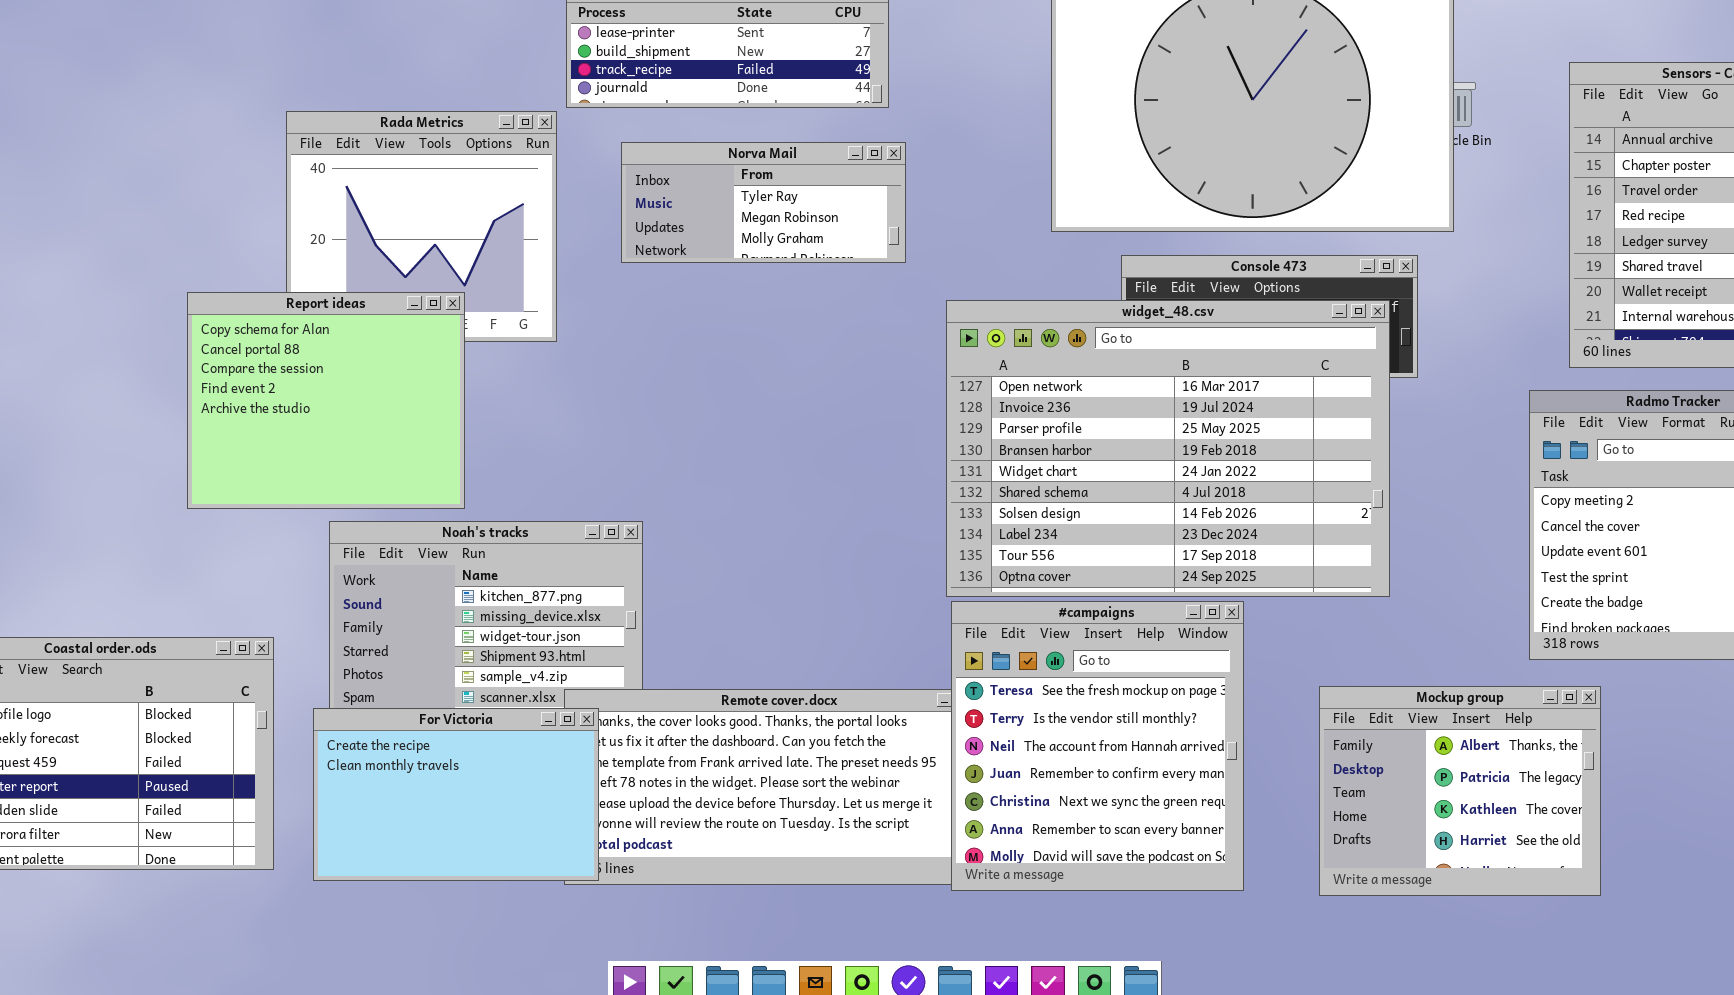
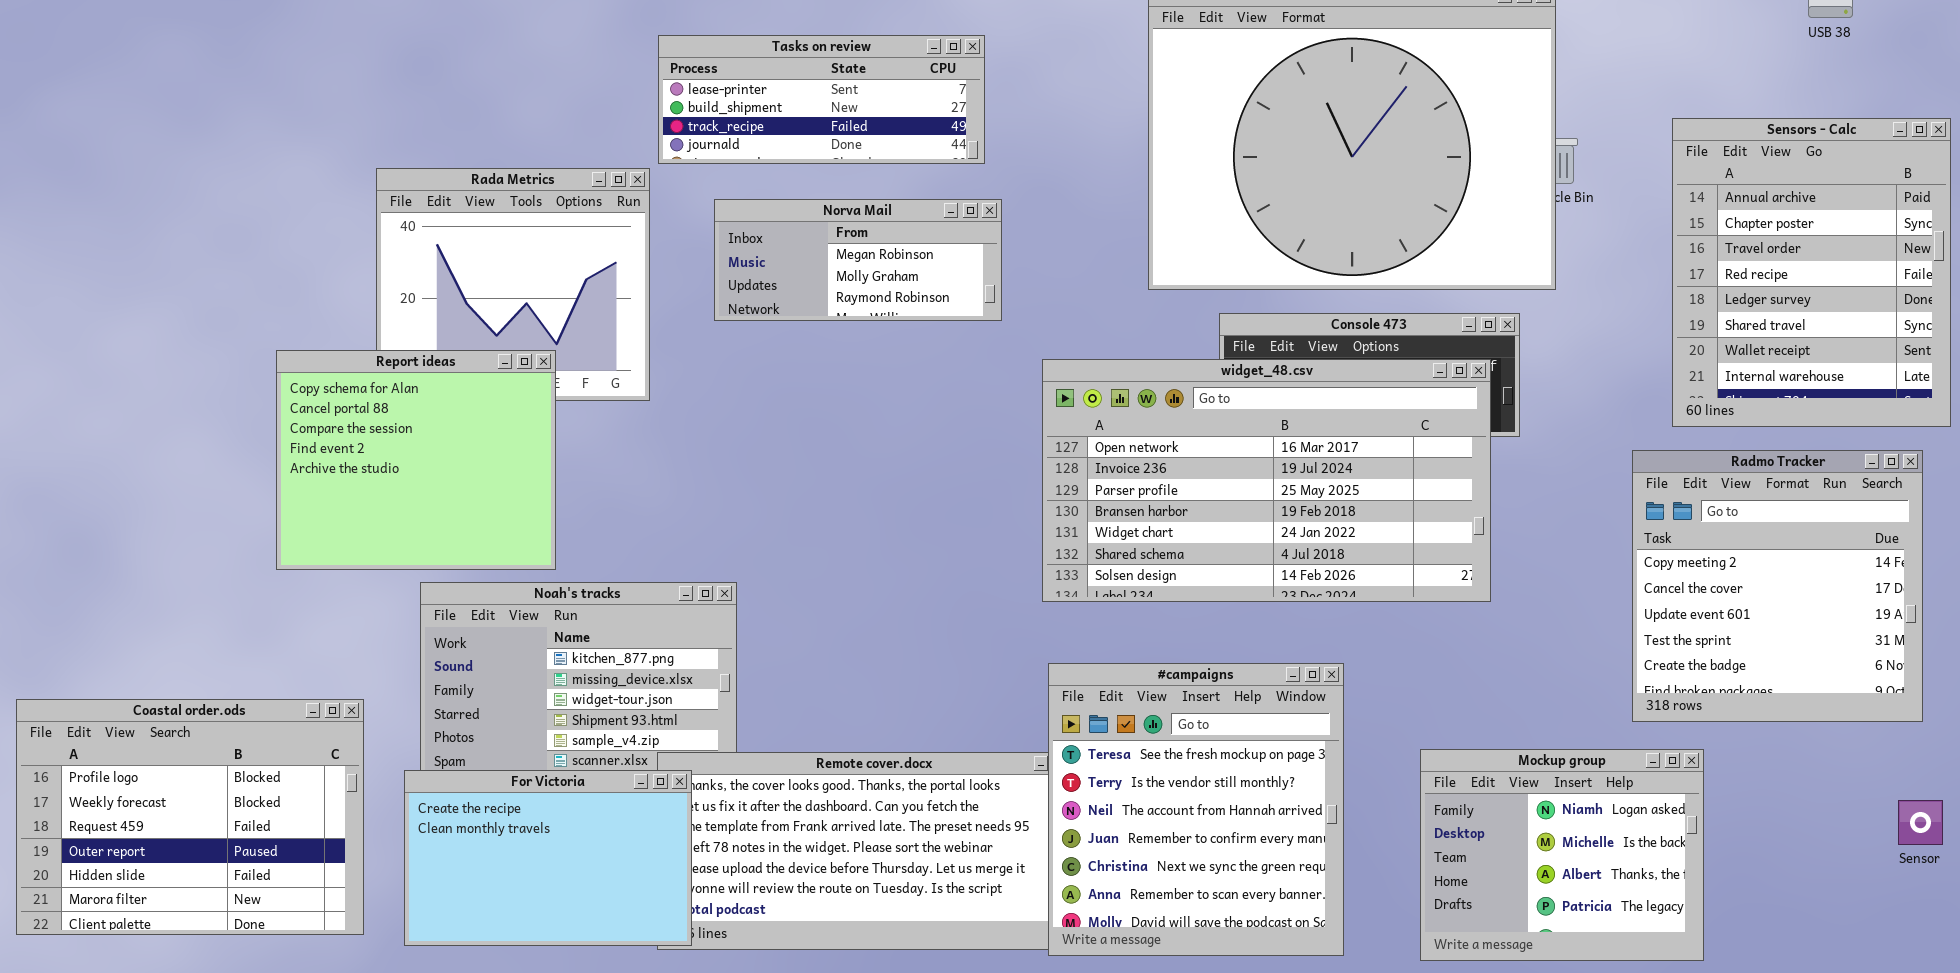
Norva Mail: [621,142,906,263] -> [714,199,1002,321], scrolled down 1 row
widget_48.csv: [946,300,1390,597] -> [1042,359,1491,602], resized
Mockup group: [1319,686,1601,896] -> [1420,749,1704,961], scrolled up 2 rows

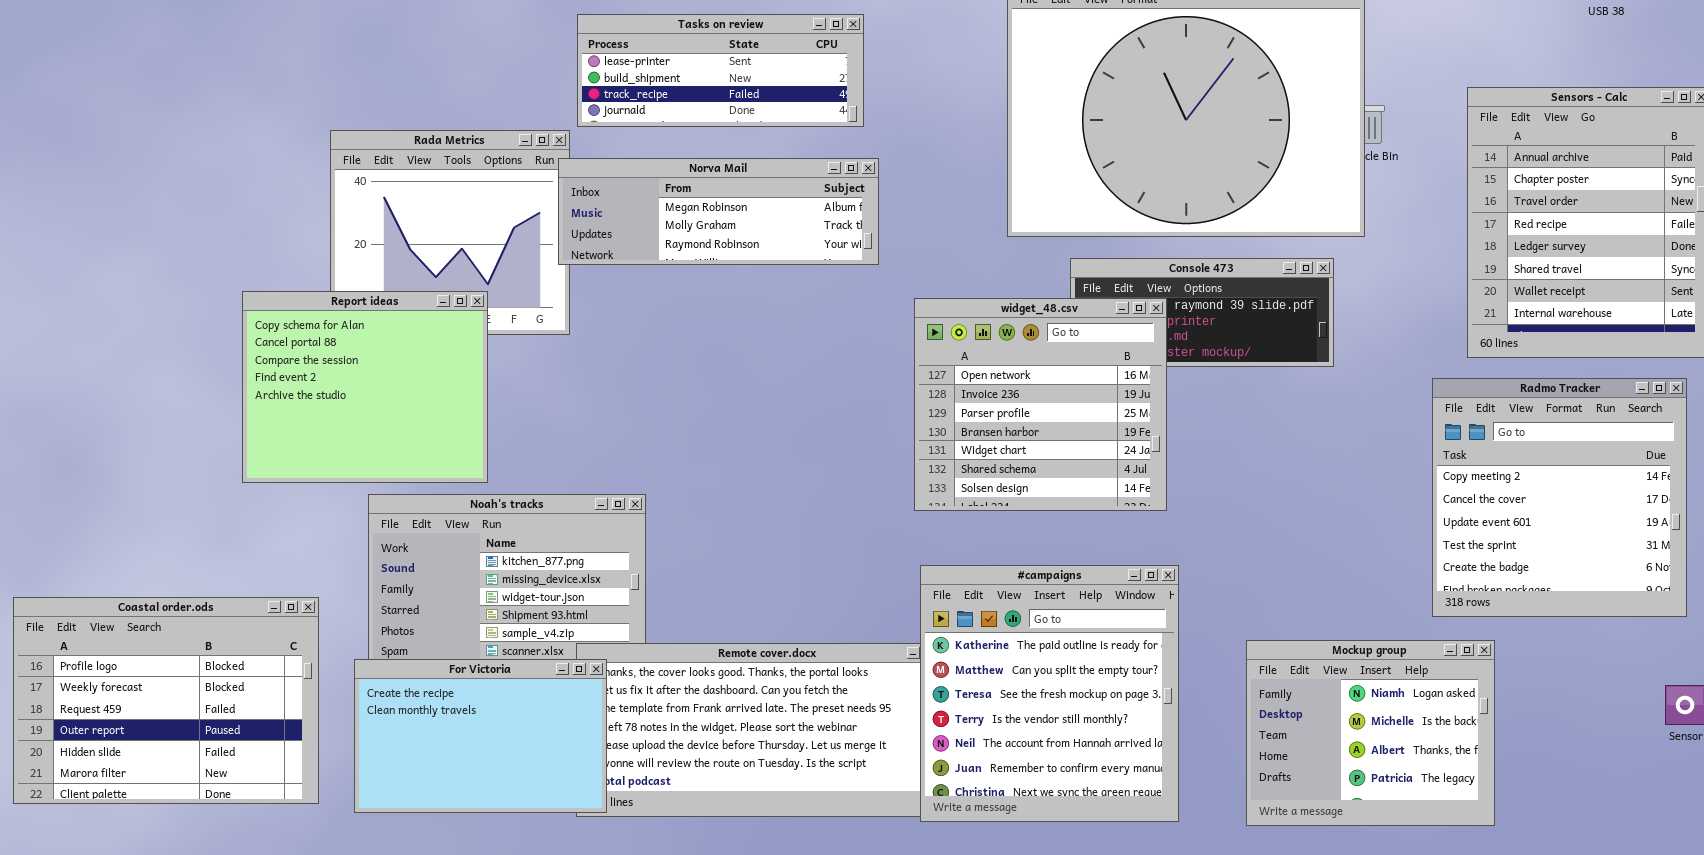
Norva Mail: [714,199,1002,321] -> [558,158,879,265], resized
widget_48.csv: [1042,359,1491,602] -> [914,298,1167,511], resized
#campaigns: [1048,663,1344,956] -> [920,565,1179,822], scrolled up 2 rows

